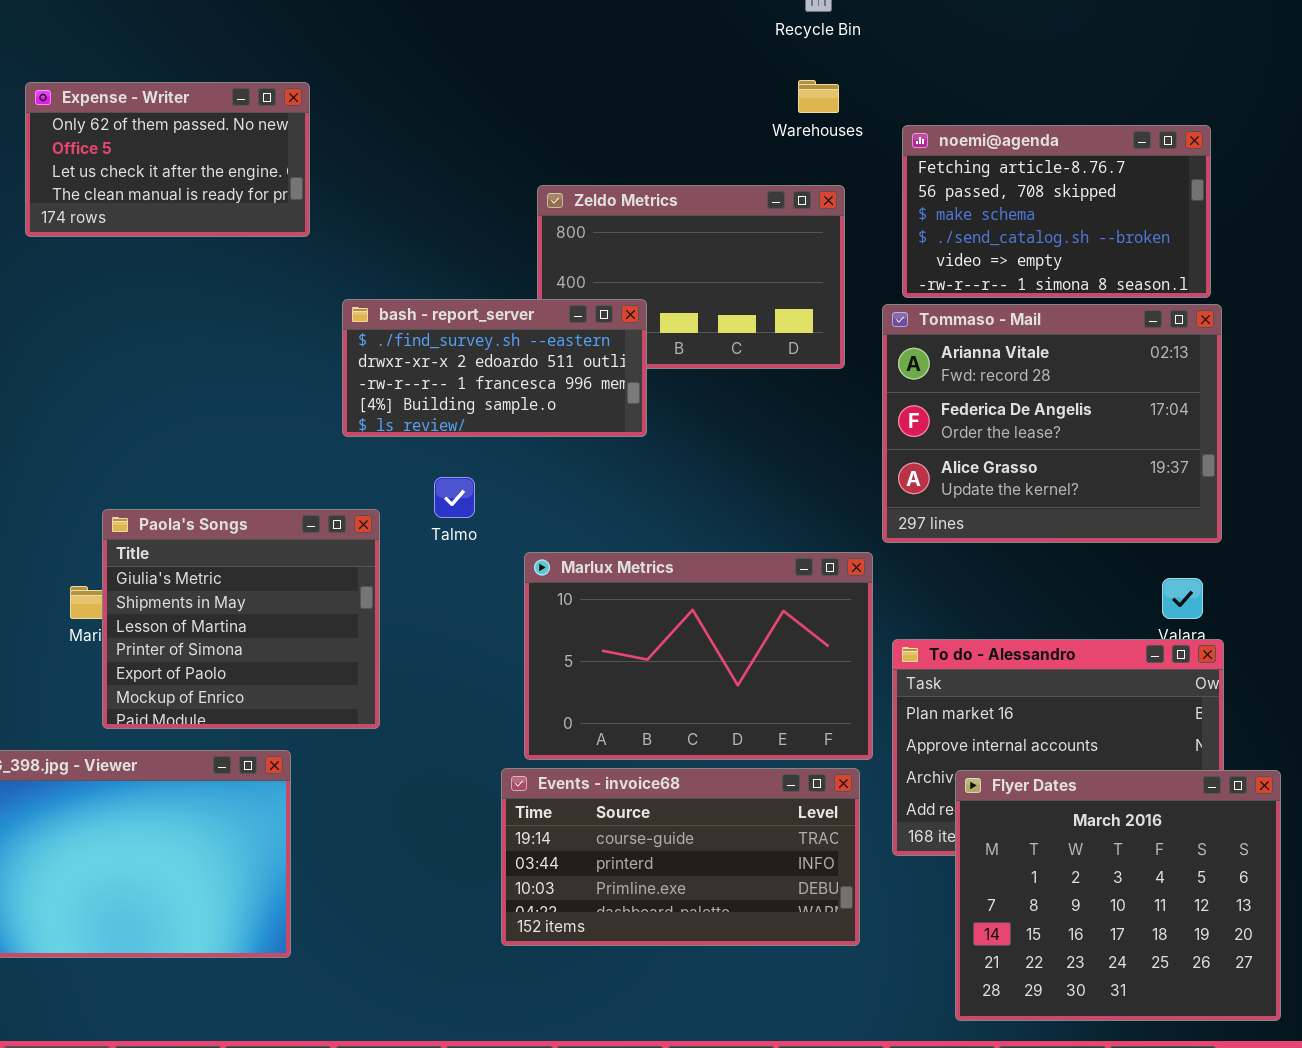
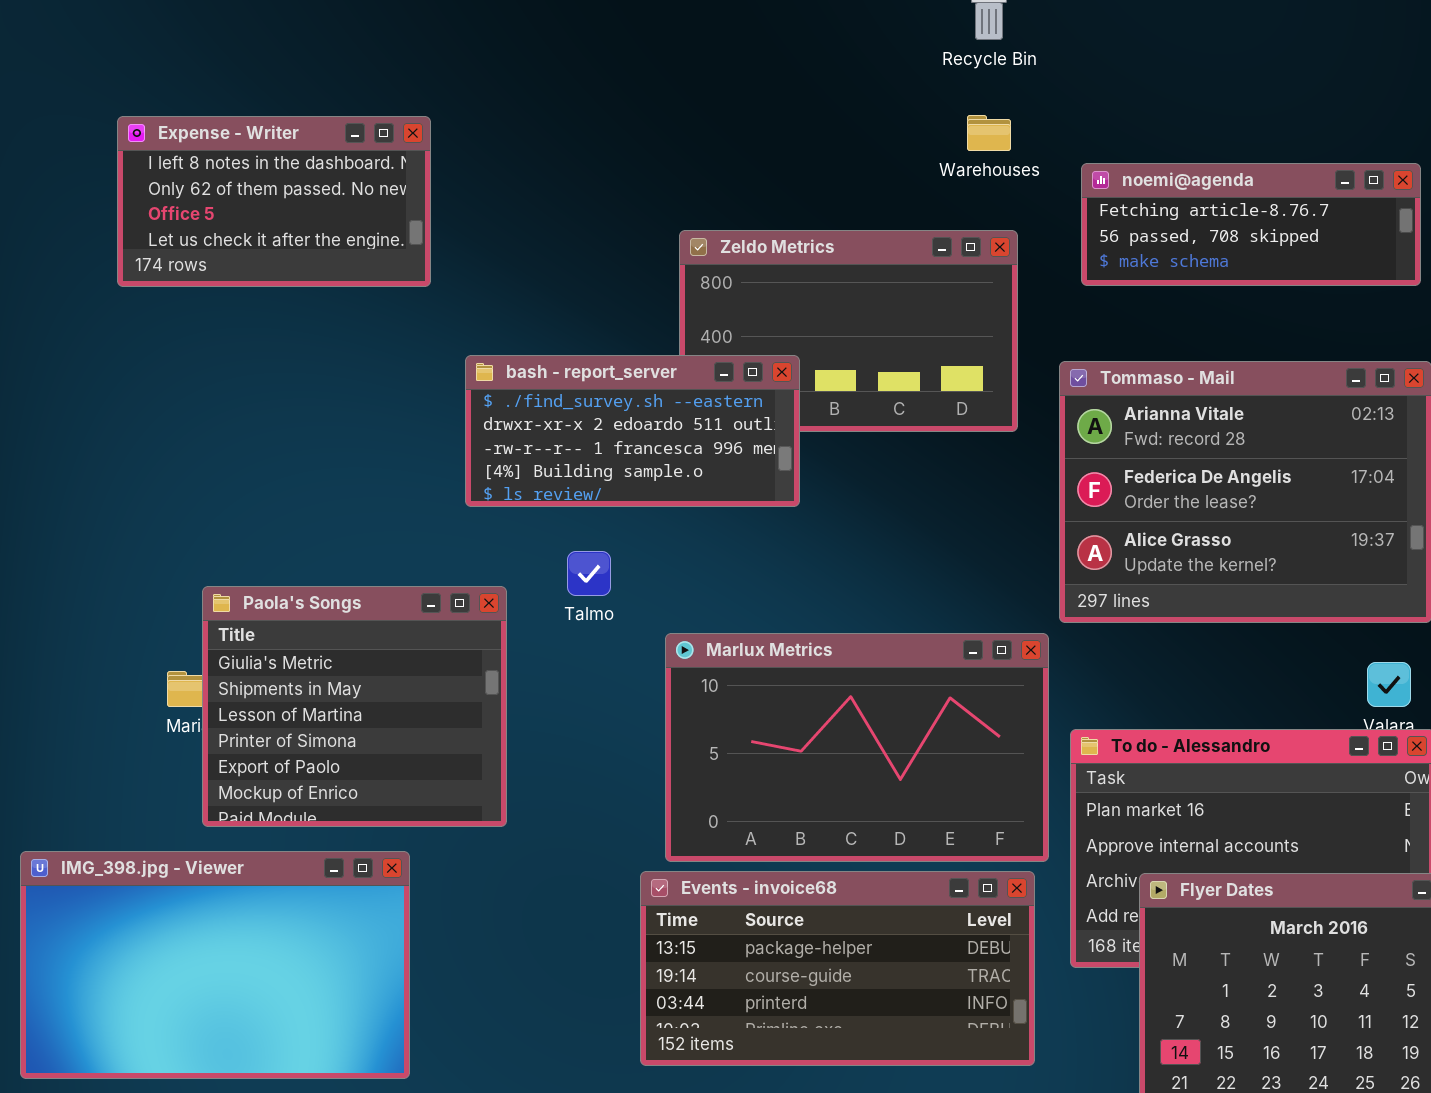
Expense - Writer: [25,82,310,237] -> [117,116,431,287], scrolled up 1 row
noemi@agenda: [902,125,1211,298] -> [1081,163,1421,286], resized
Events - invoice68: [501,768,860,946] -> [640,871,1035,1066], scrolled up 1 row

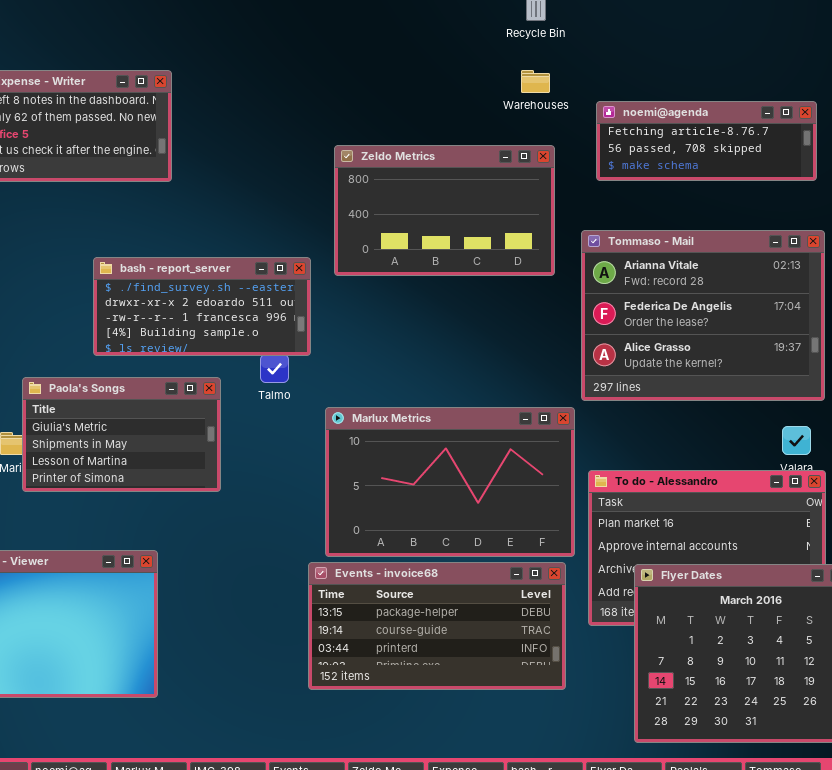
bash - report_server: [465,355,800,507] -> [93,257,311,356], moved
Paola's Songs: [202,586,507,827] -> [22,377,221,492], resized

